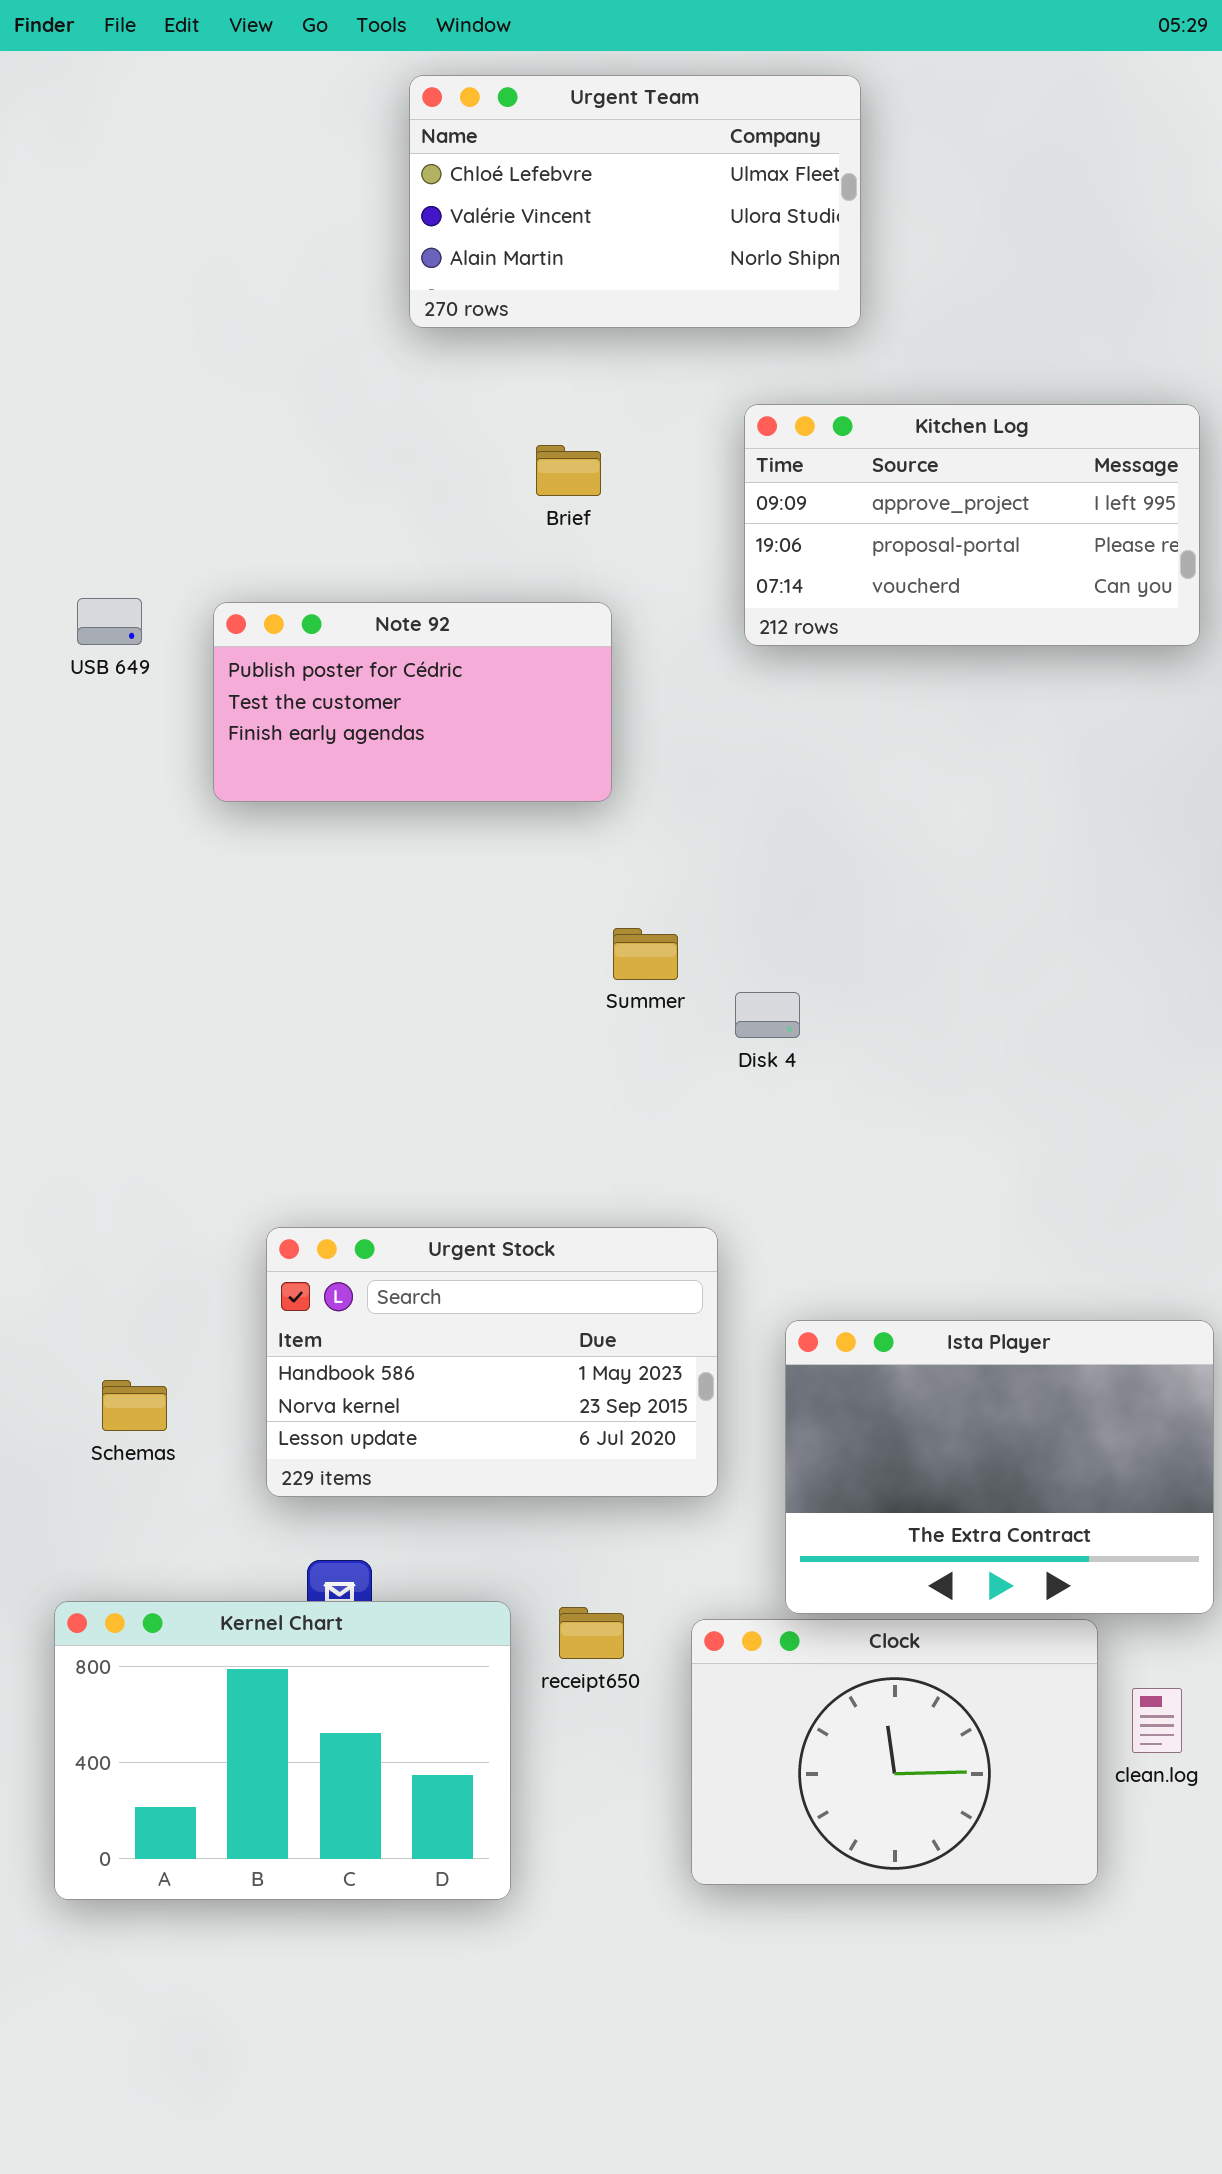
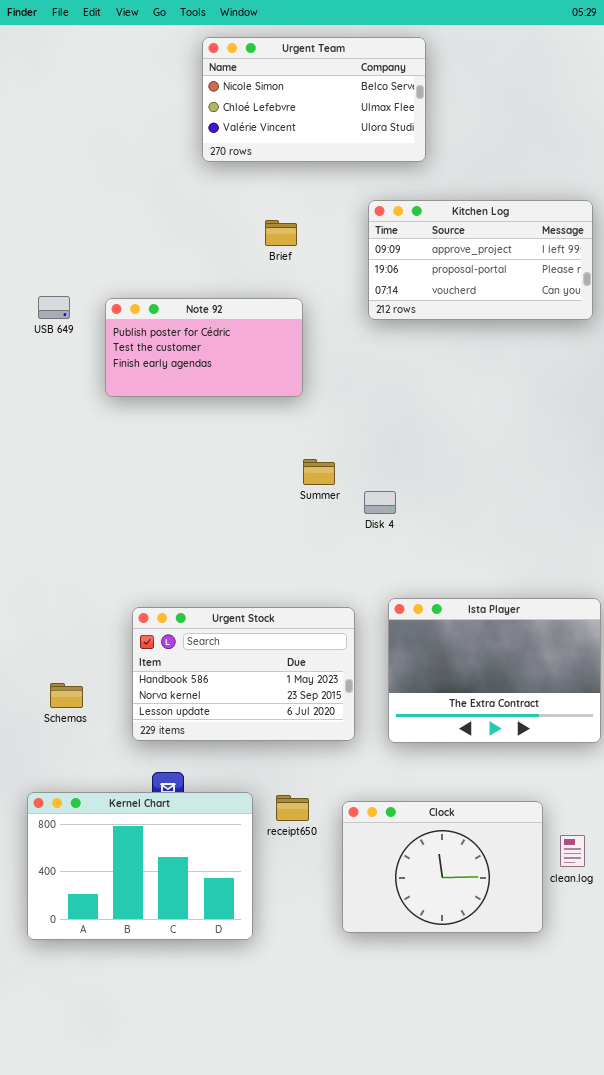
Urgent Team: [409,75,861,328] -> [202,37,426,162], scrolled up 1 row
Ista Player: [785,1320,1214,1614] -> [388,598,601,743], moved

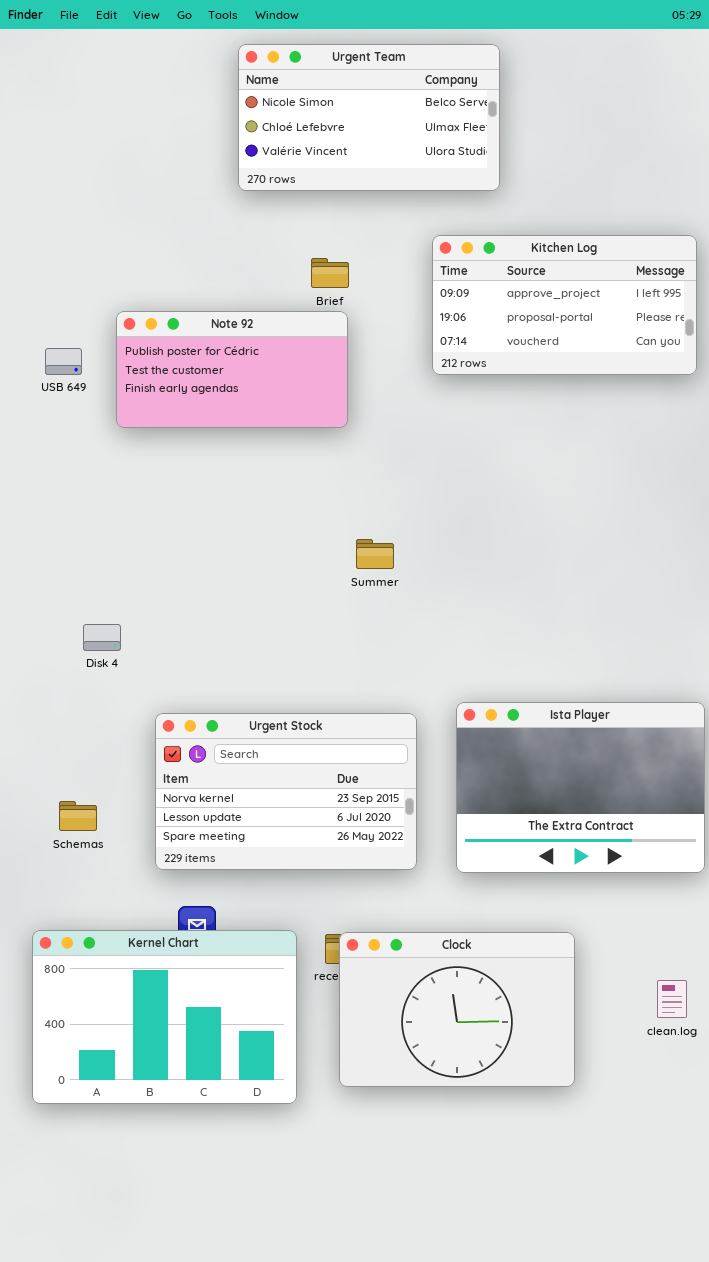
Note 92: [105,298,303,397] -> [116,311,348,428], moved
Disk 4: [364,491,396,514] -> [83,624,121,651], moved
Urgent Stock: [132,607,355,741] -> [155,713,417,870], scrolled down 1 row
Clock: [342,801,543,933] -> [339,932,575,1087], moved

